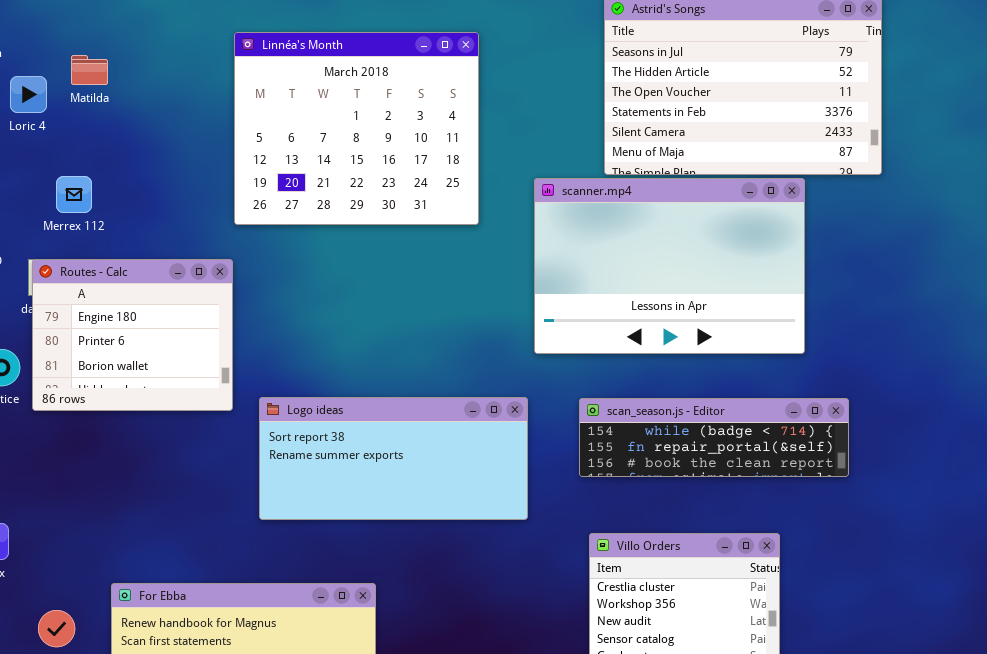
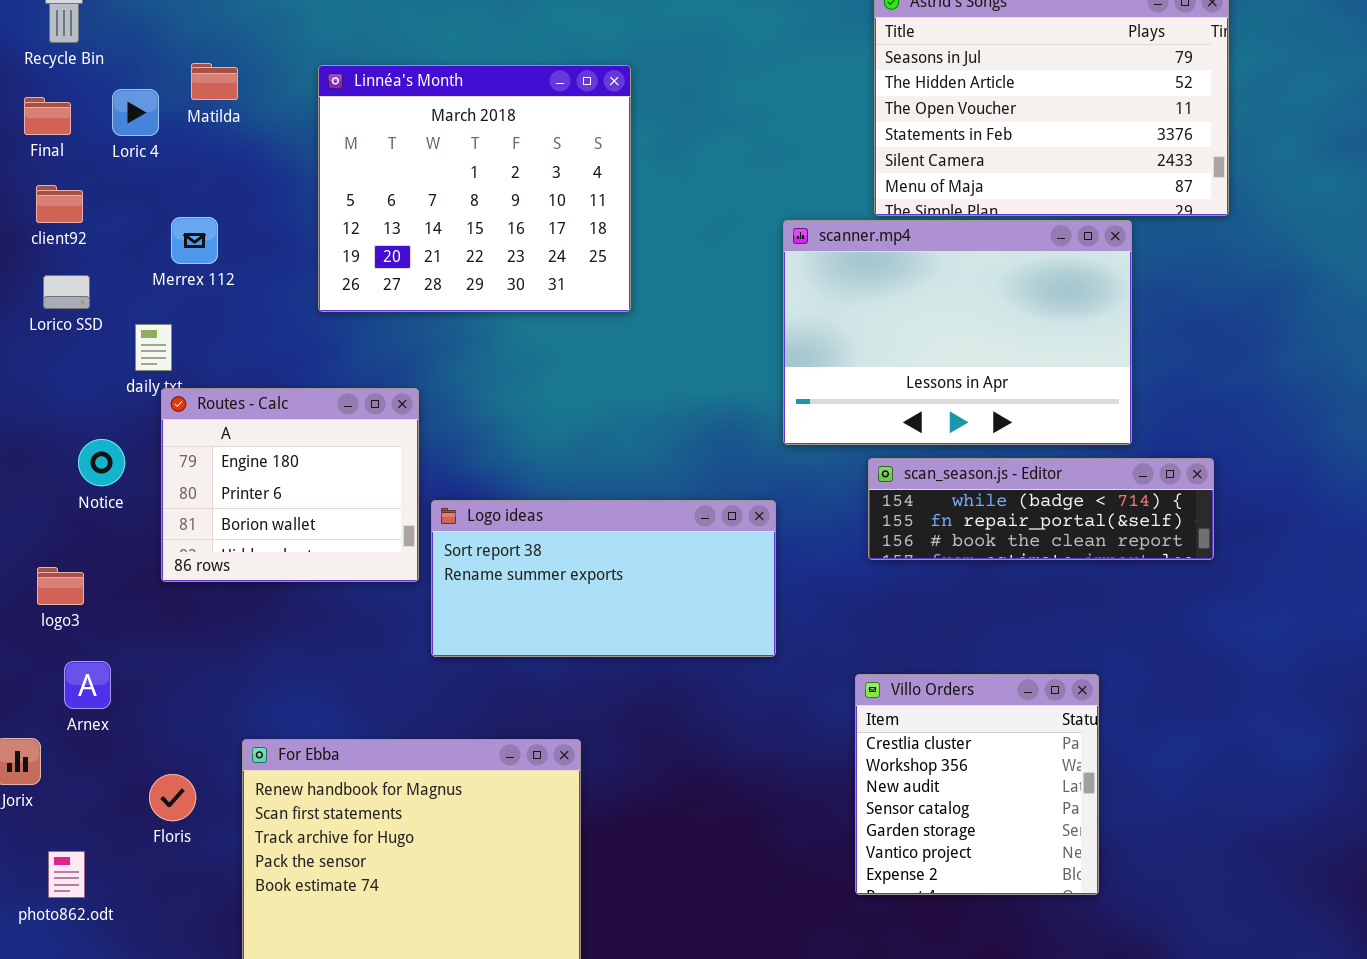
Linnéa's Month: [234,32,479,225] -> [318,65,631,312], moved
Routes - Calc: [32,259,233,411] -> [161,388,419,582], moved
scan_season.js - Editor: [579,398,849,477] -> [868,458,1214,560], moved

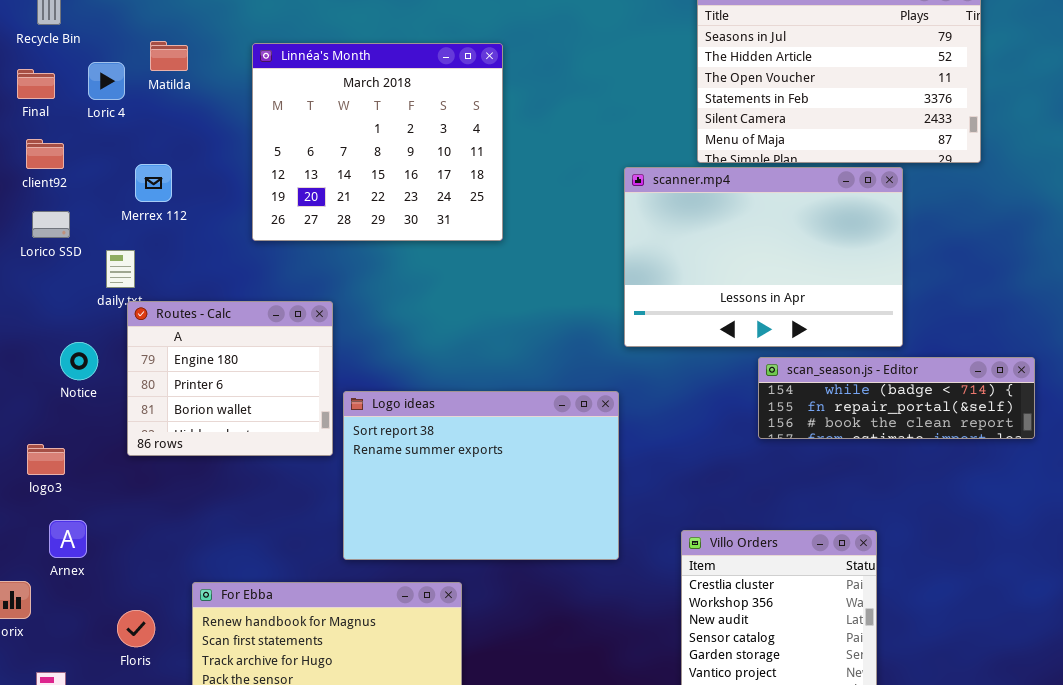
scan_season.js - Editor: [868,458,1214,560] -> [758,357,1035,439], moved
Logo ideas: [431,500,776,657] -> [343,391,619,560], resized

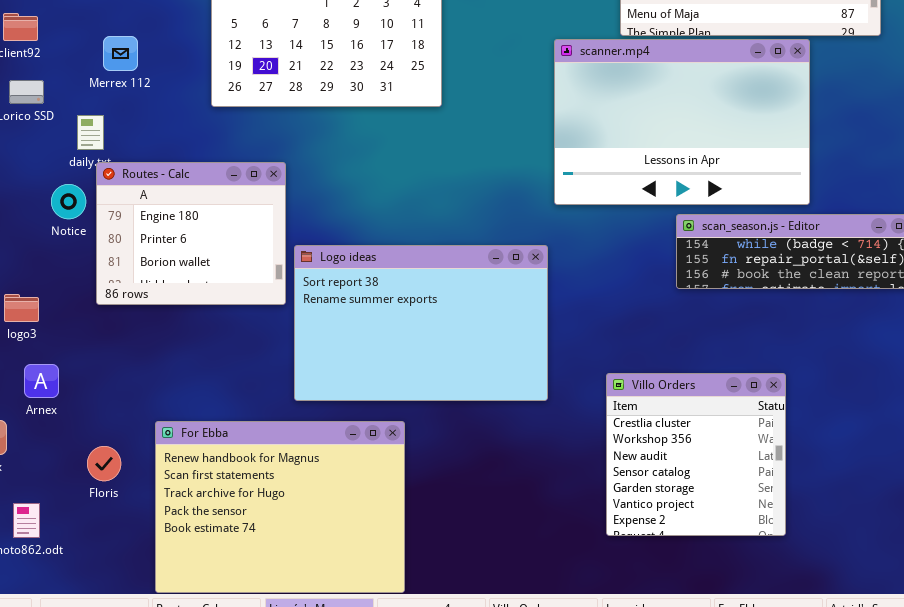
Notice: [60,342,98,380] -> [51,184,86,219], moved

